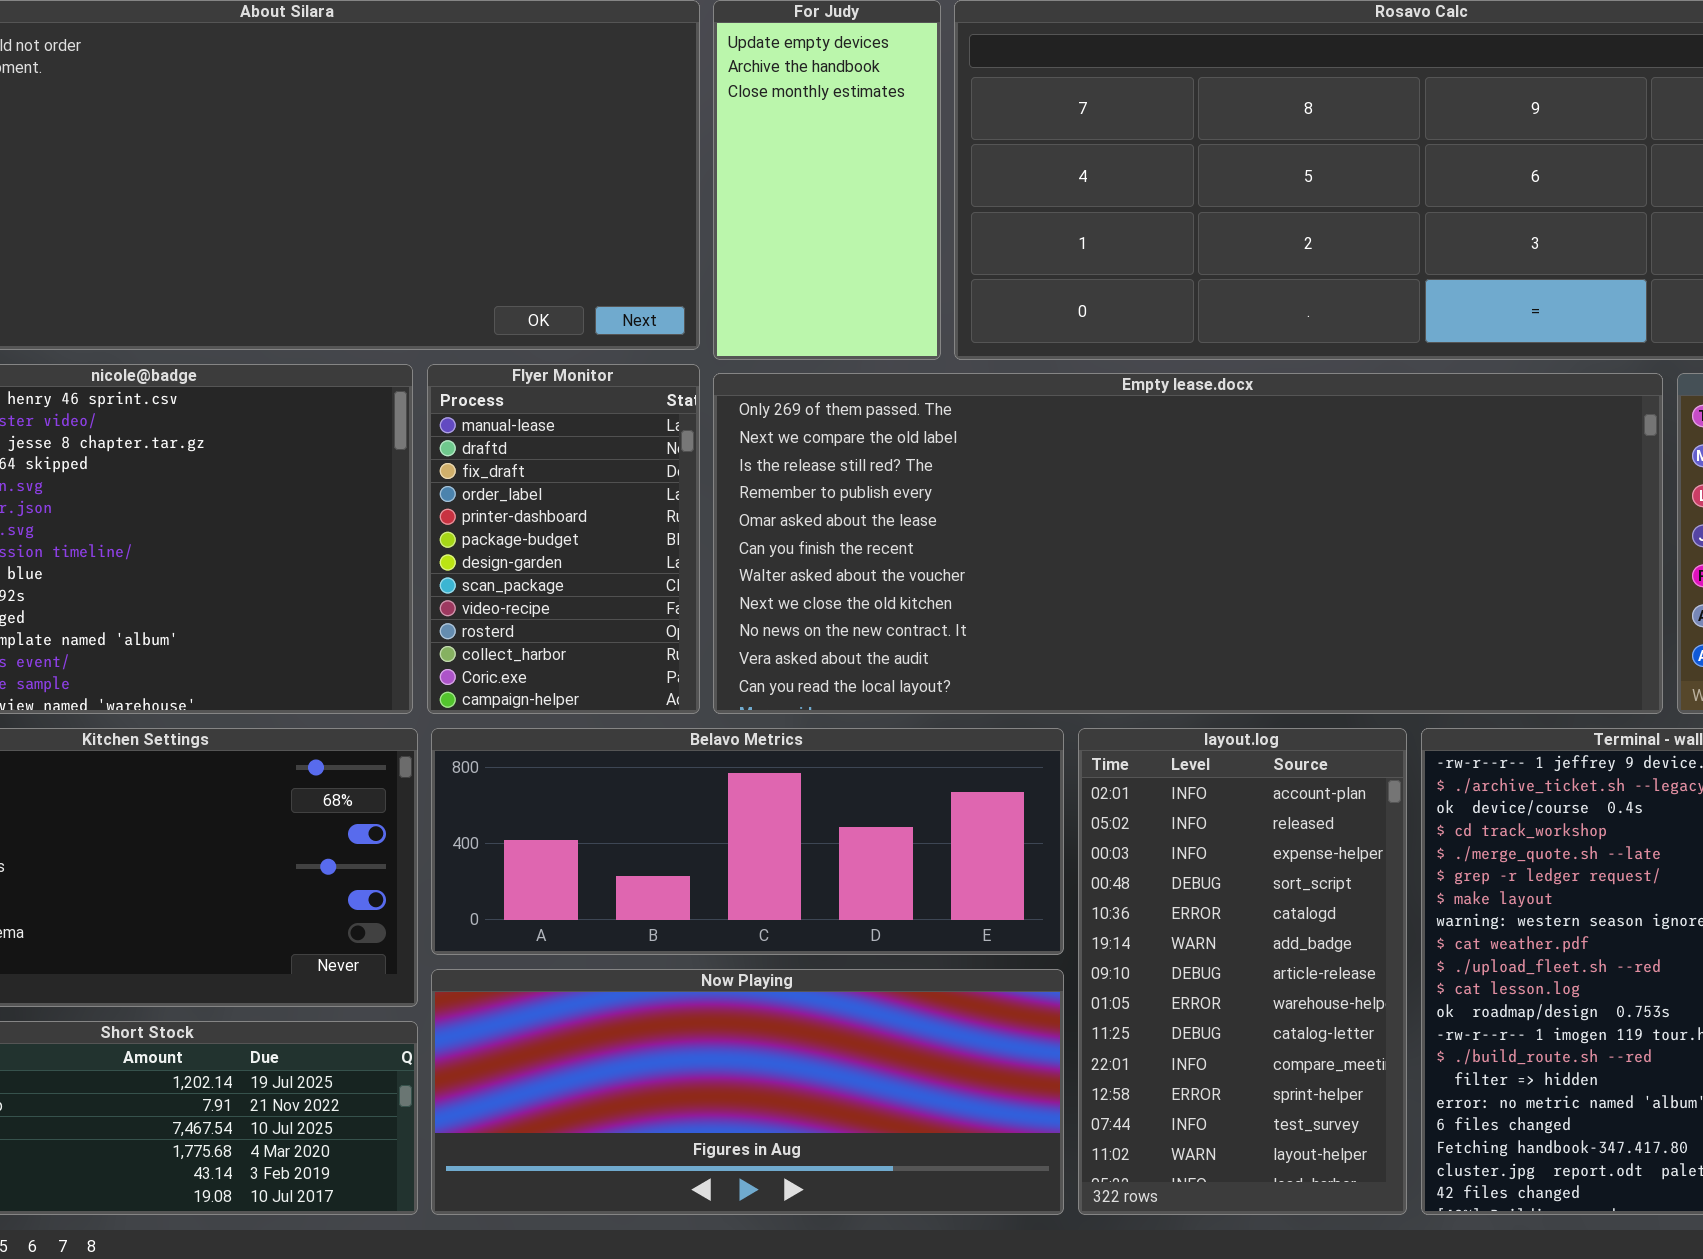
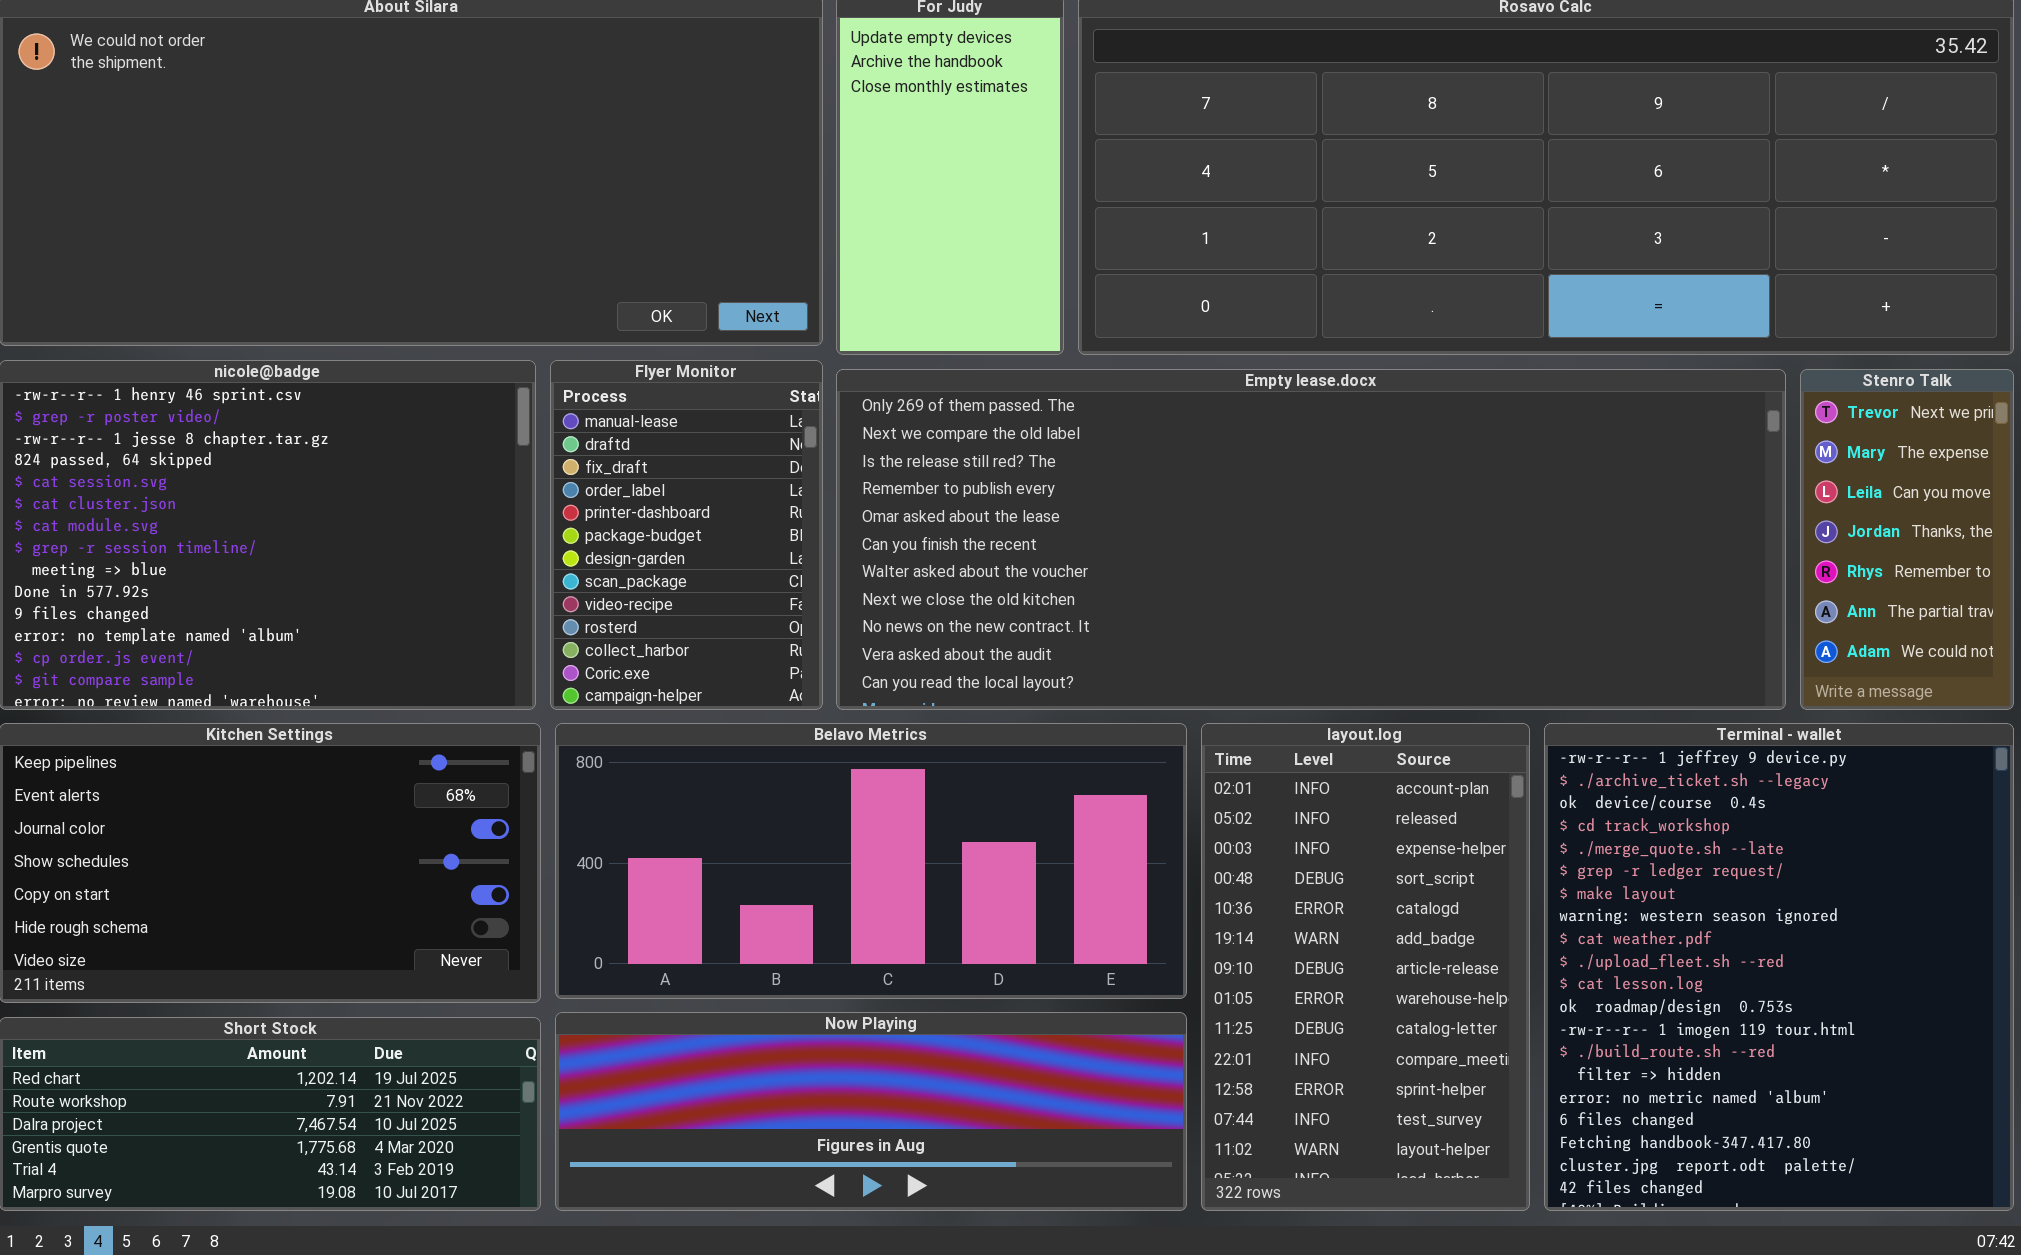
Belavo Metrics: [431,728,1064,955] -> [555,723,1187,999], resized
Now Playing: [431,969,1064,1215] -> [555,1012,1187,1211], resized

